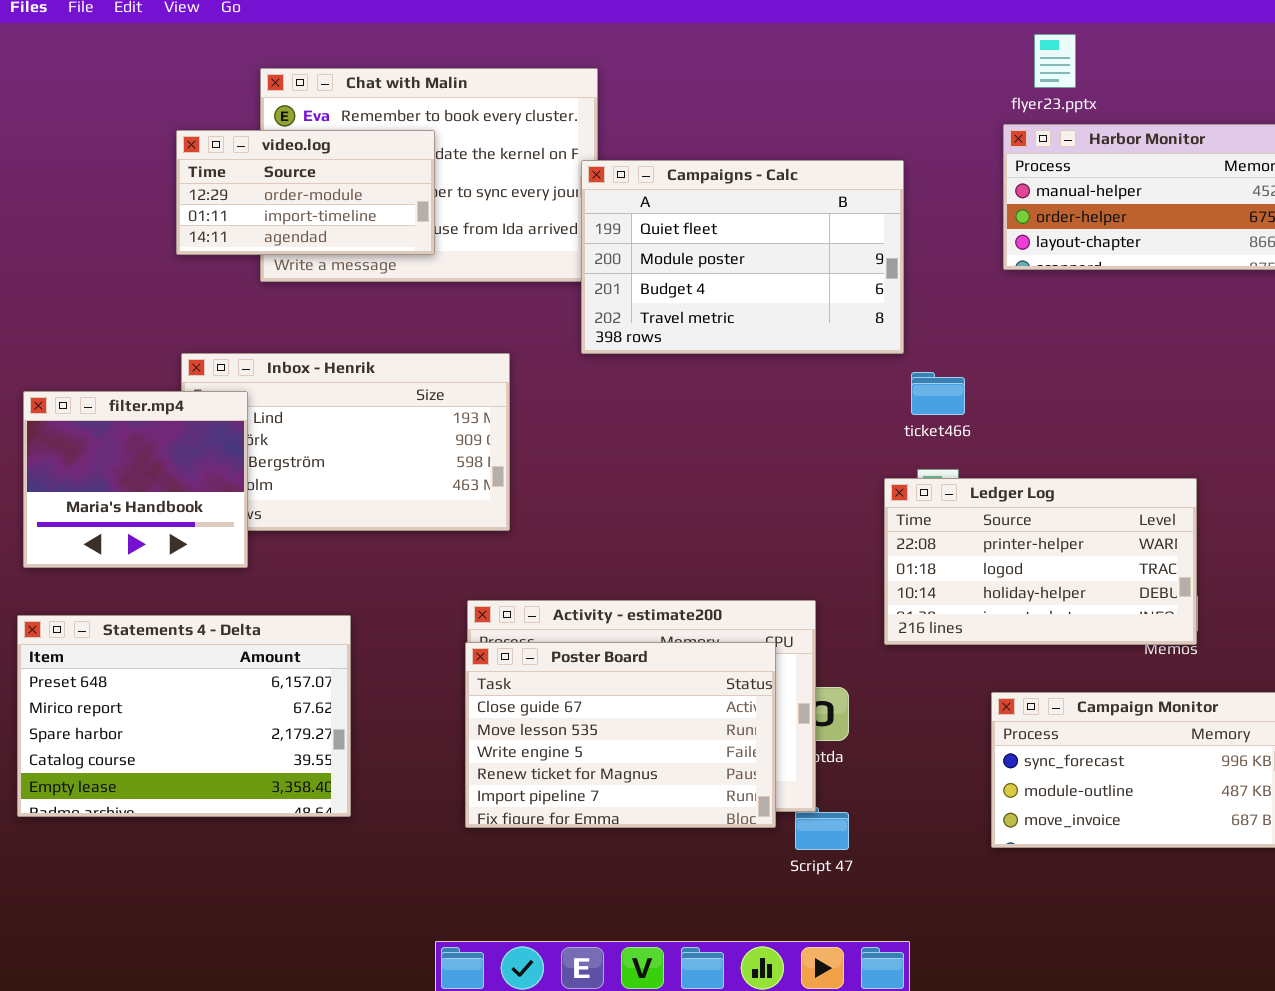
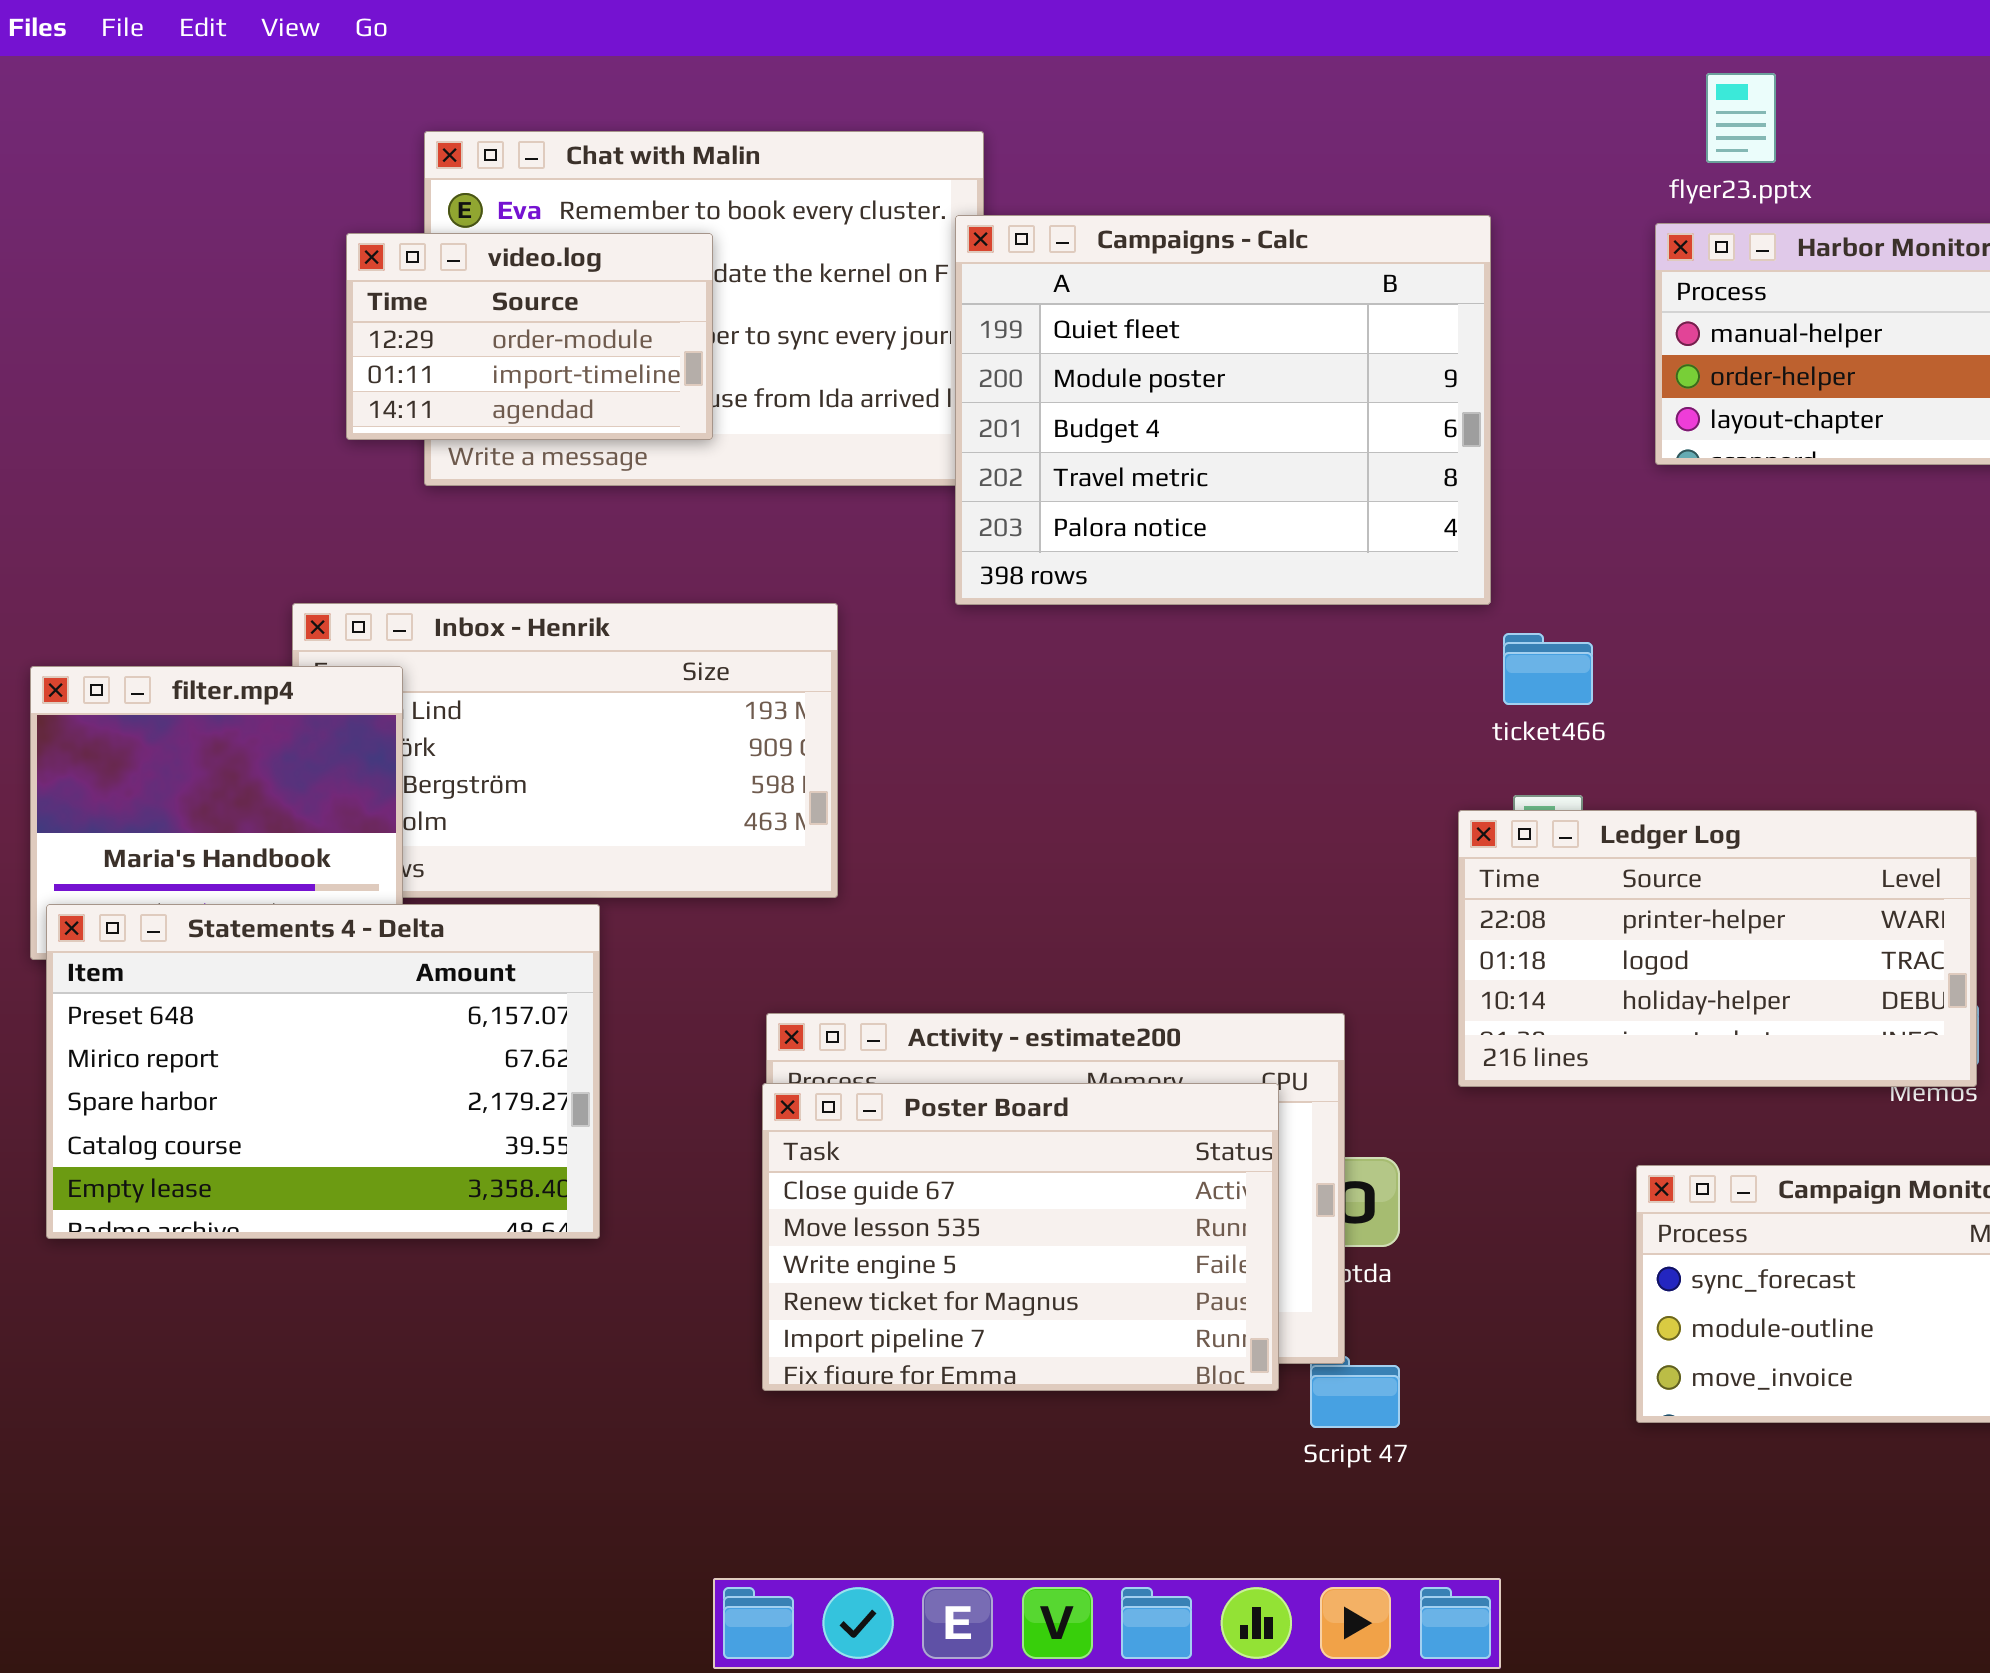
video.log: [176,130,435,255] -> [346,233,713,440], resized
Campaigns - Calc: [581,160,904,354] -> [955,215,1491,605], resized
Statements 4 - Delta: [17,615,351,817] -> [46,904,600,1239], moved

